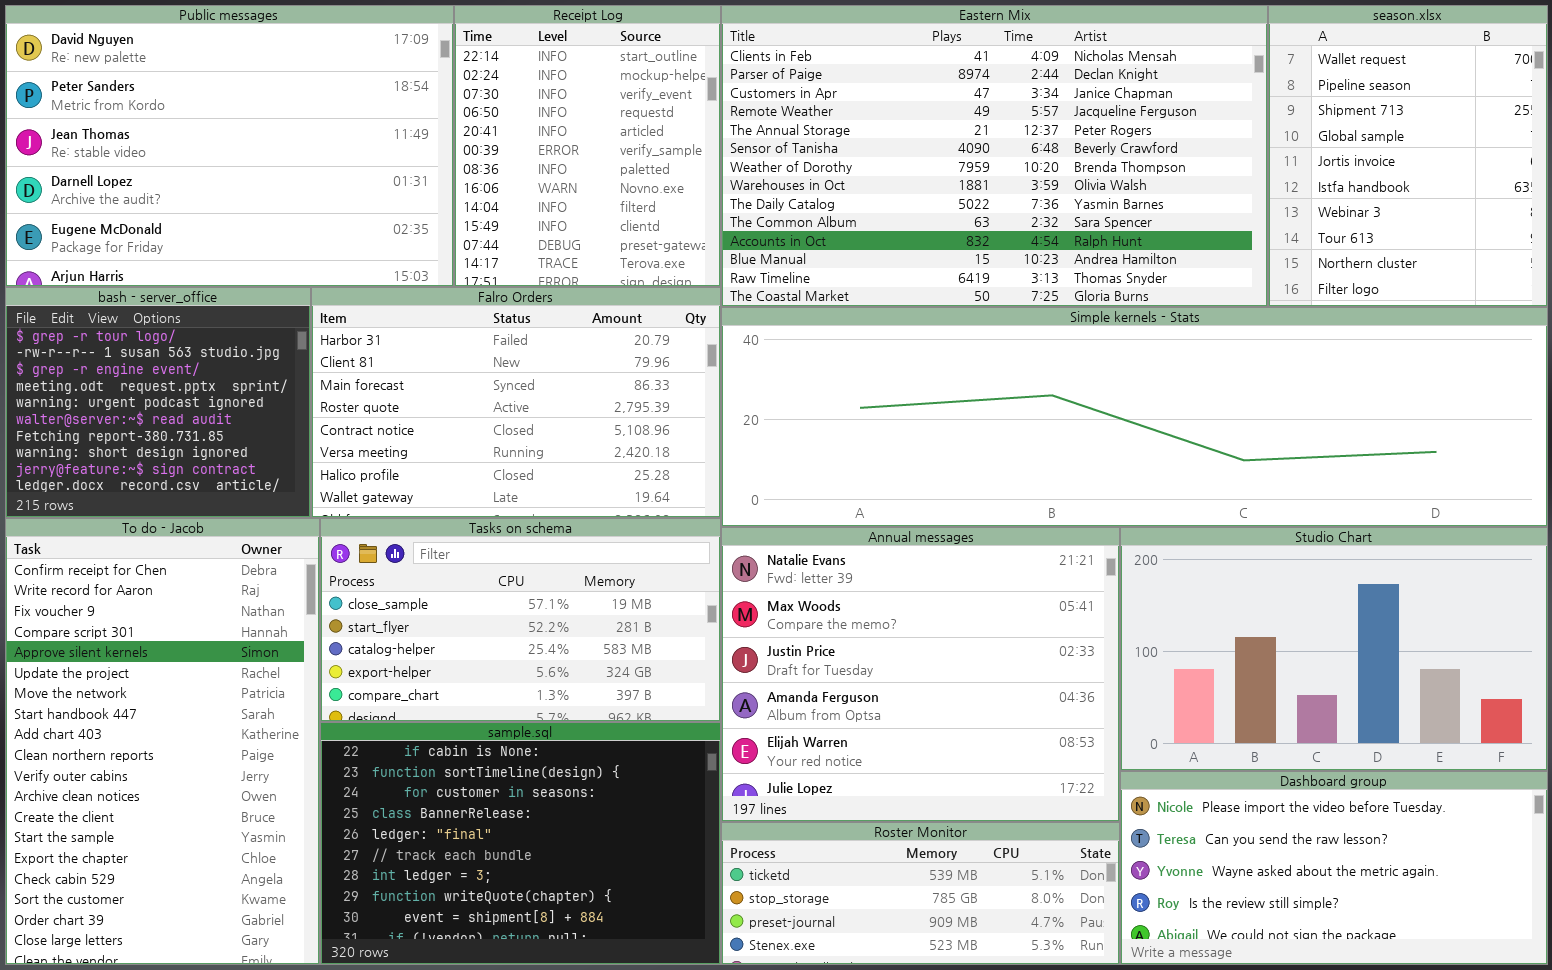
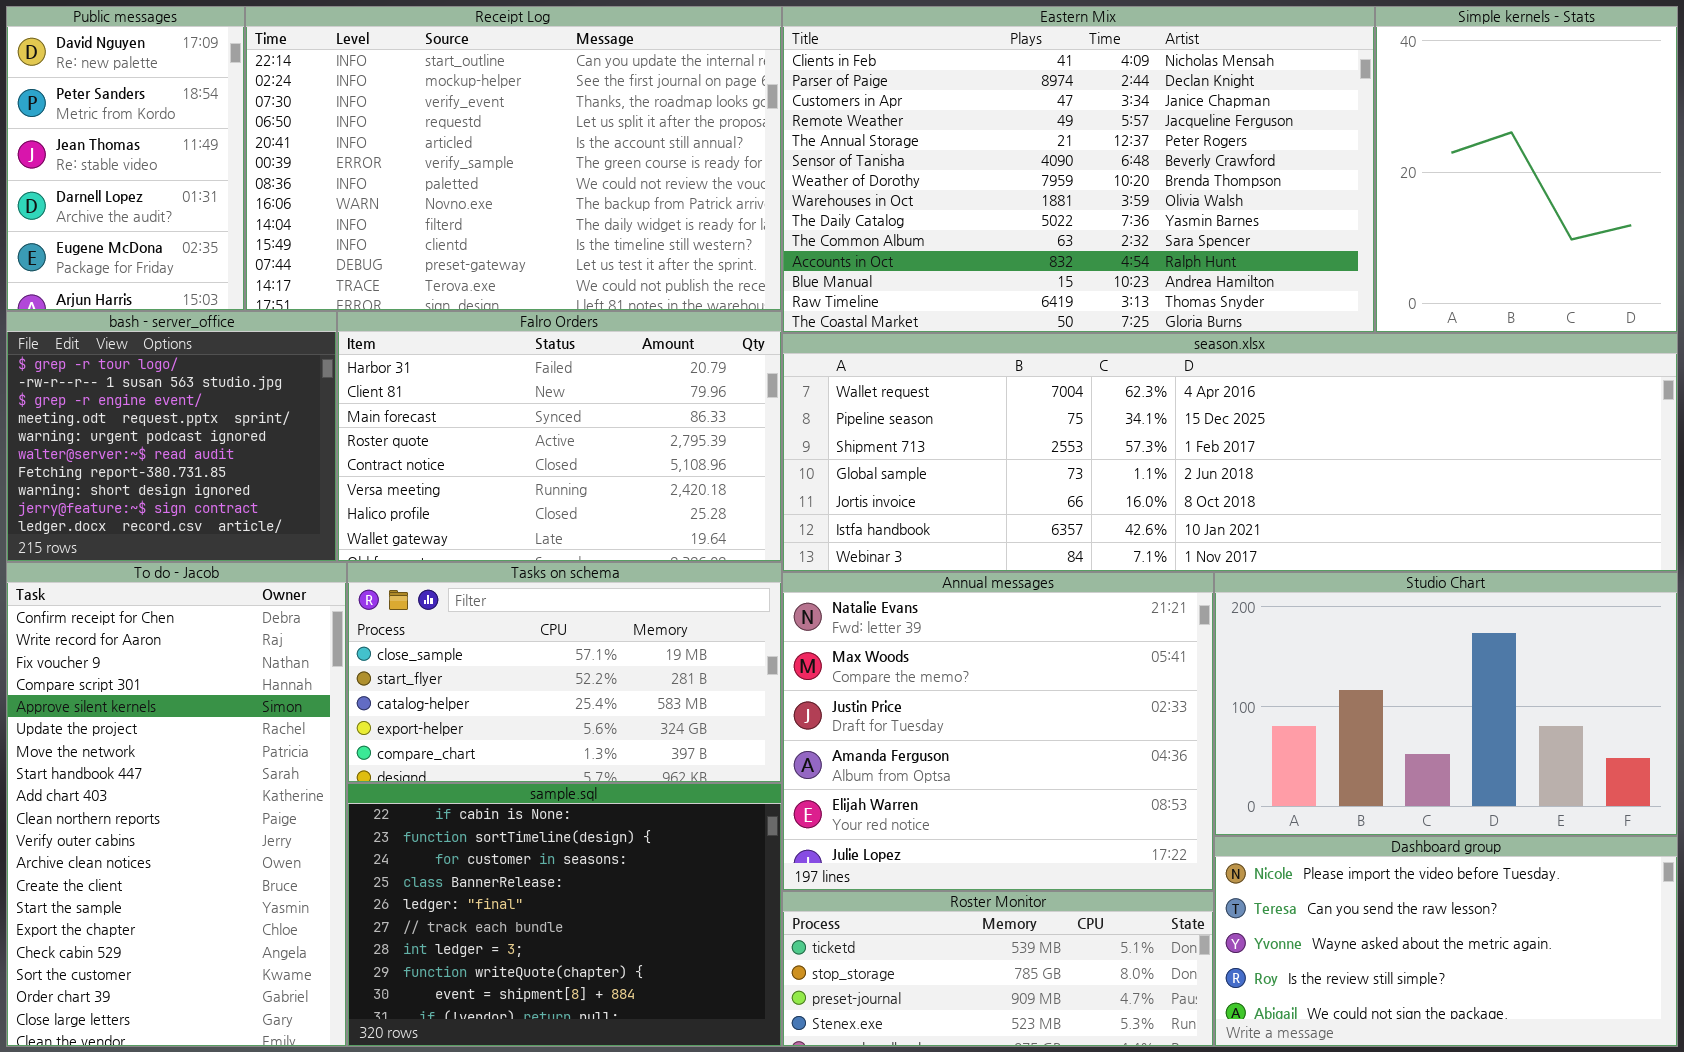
Public messages: [5,5,454,287] -> [6,6,245,311], resized
Receipt Log: [454,5,721,287] -> [245,6,782,311], resized
season.xlsx: [1268,5,1548,307] -> [782,333,1678,572], moved, resized
Simple kernels - Stats: [721,307,1548,527] -> [1375,6,1678,333], moved, resized

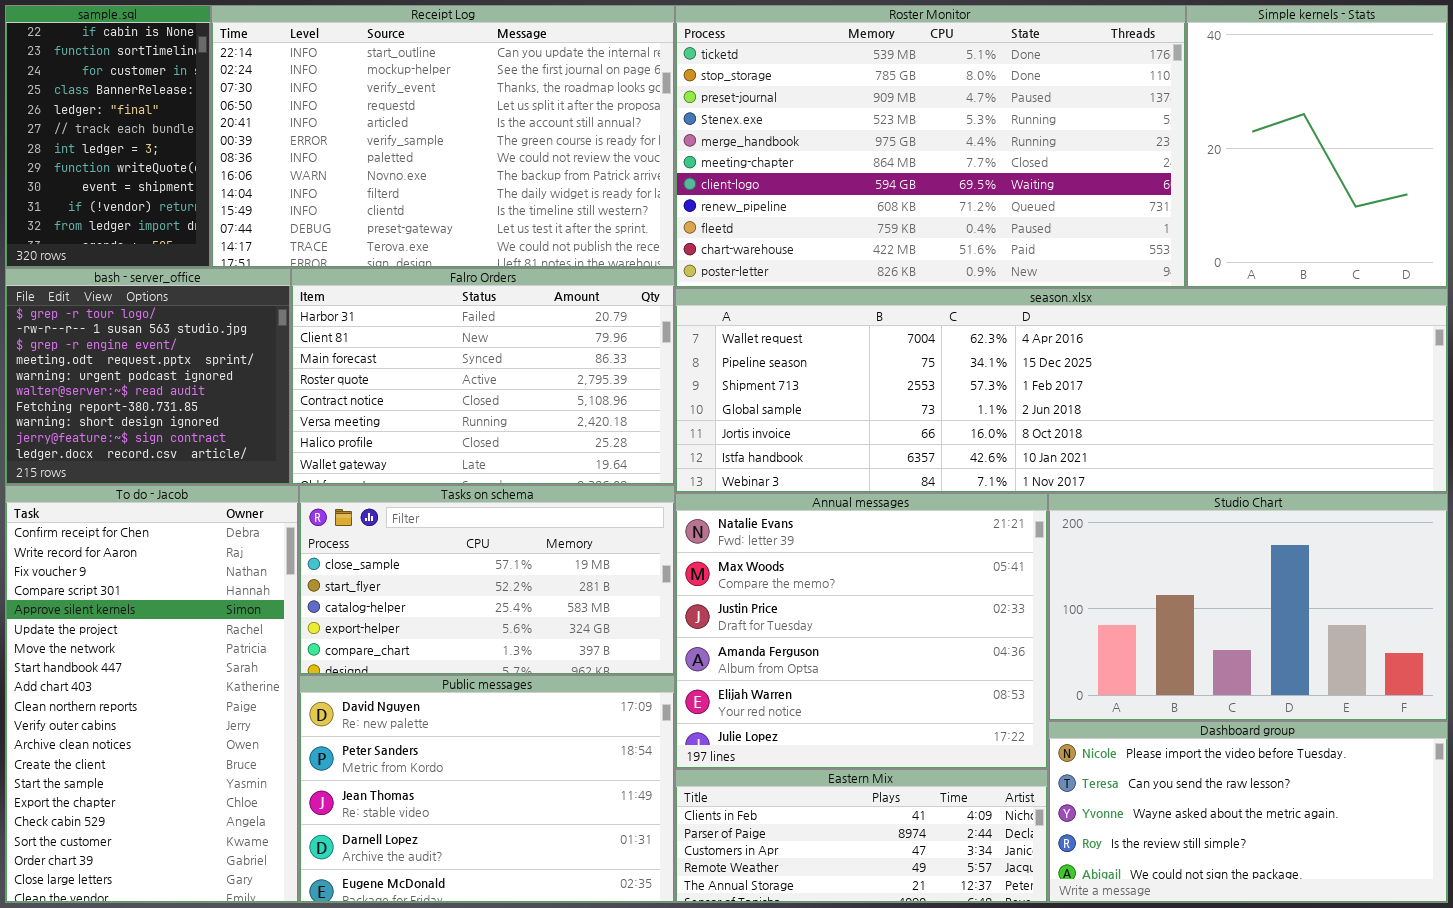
Public messages: [6,6,245,311] -> [299,675,675,903], moved, resized
Eastern Mix: [782,6,1375,333] -> [675,769,1048,903], moved, resized
sample.sql: [347,783,782,1047] -> [5,5,211,268], moved, resized
Roster Monitor: [782,891,1214,1047] -> [675,5,1186,288], moved, resized

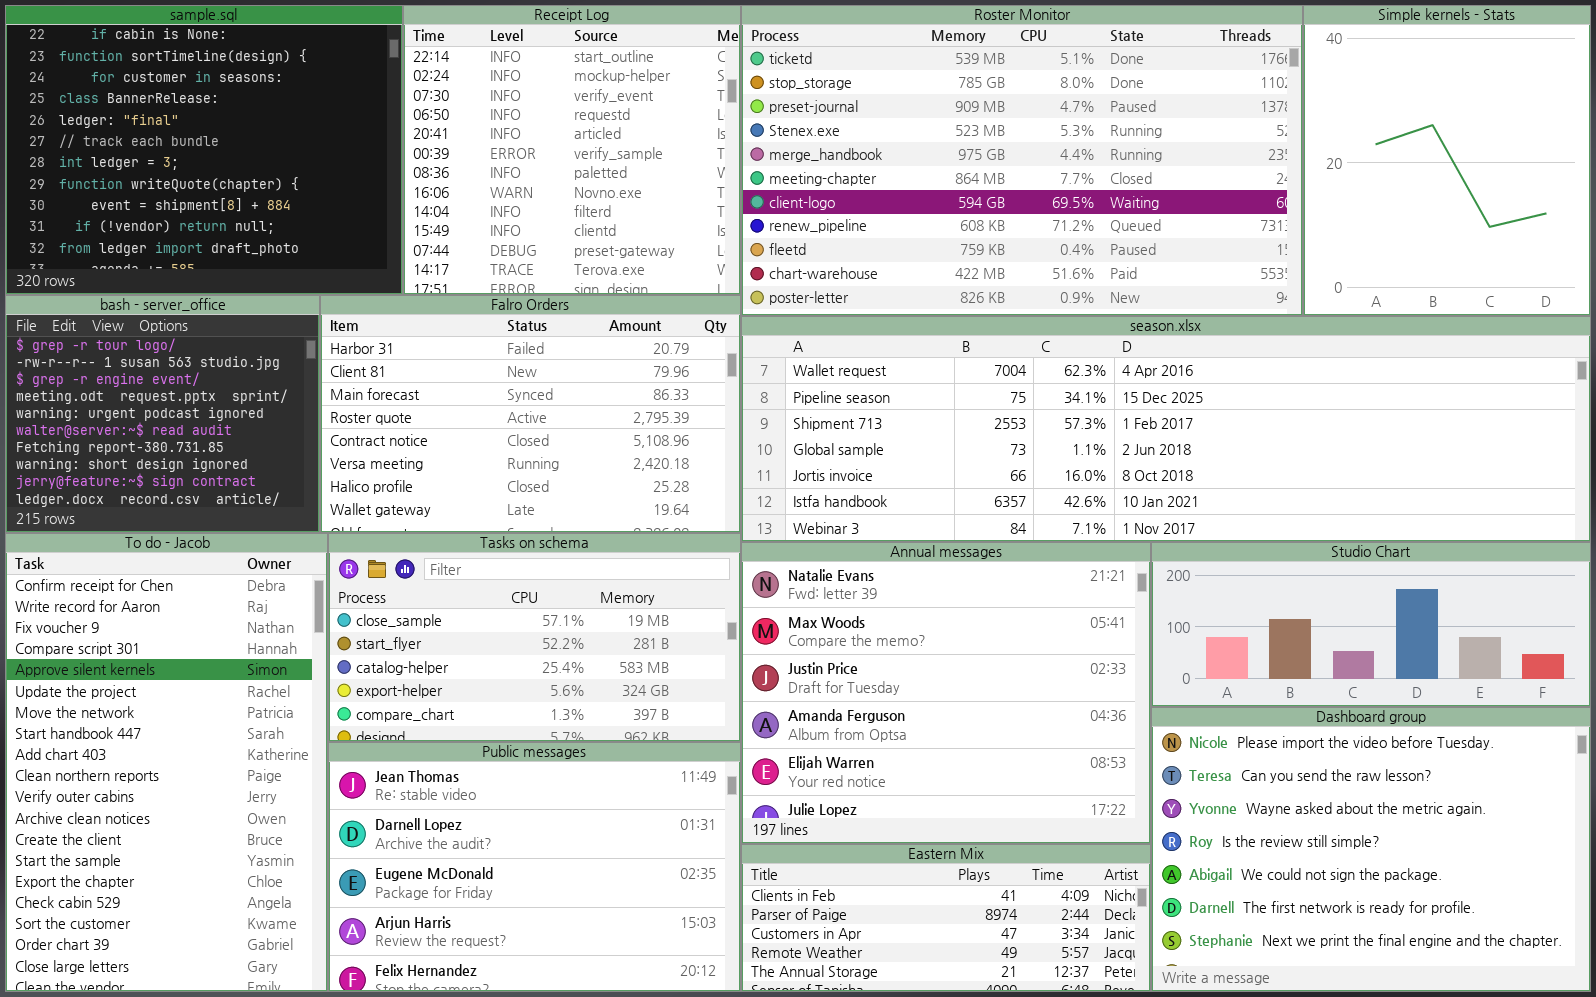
sample.sql: [5,5,211,268] -> [5,5,403,295], resized
Receipt Log: [211,5,675,268] -> [403,5,741,295], resized
Studio Chart: [1048,493,1448,721] -> [1151,542,1591,707], resized
Public messages: [299,675,675,903] -> [328,742,741,992], scrolled down 2 rows
Dashboard group: [1048,721,1448,903] -> [1151,707,1591,992], resized

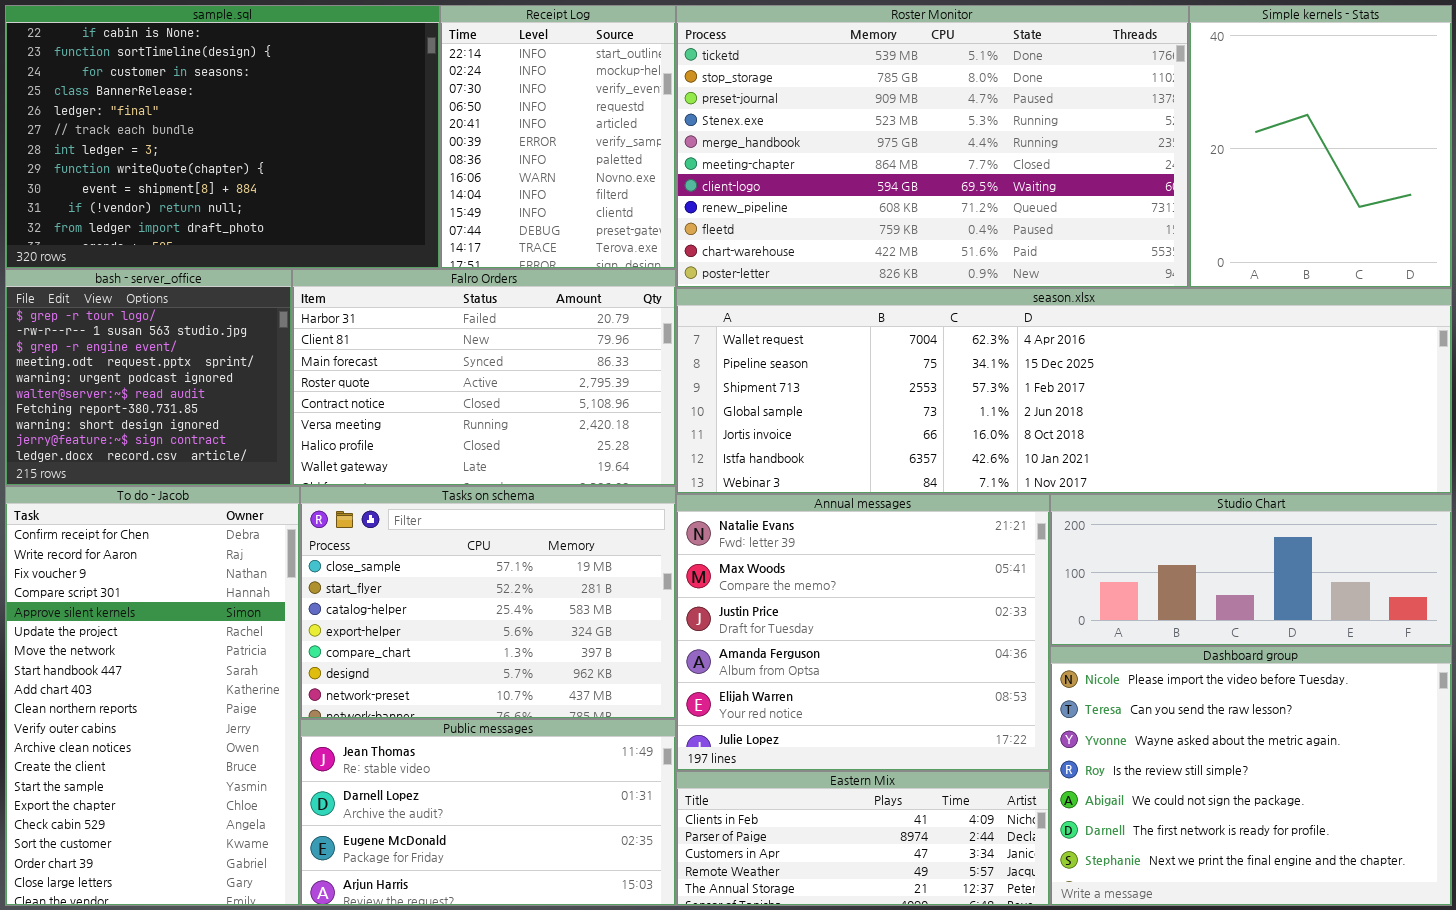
sample.sql: [5,5,403,295] -> [5,5,440,269], resized
Receipt Log: [403,5,741,295] -> [440,5,676,269], resized
Tasks on schema: [328,533,741,742] -> [300,486,676,719], resized
Public messages: [328,742,741,992] -> [300,719,676,906], resized

